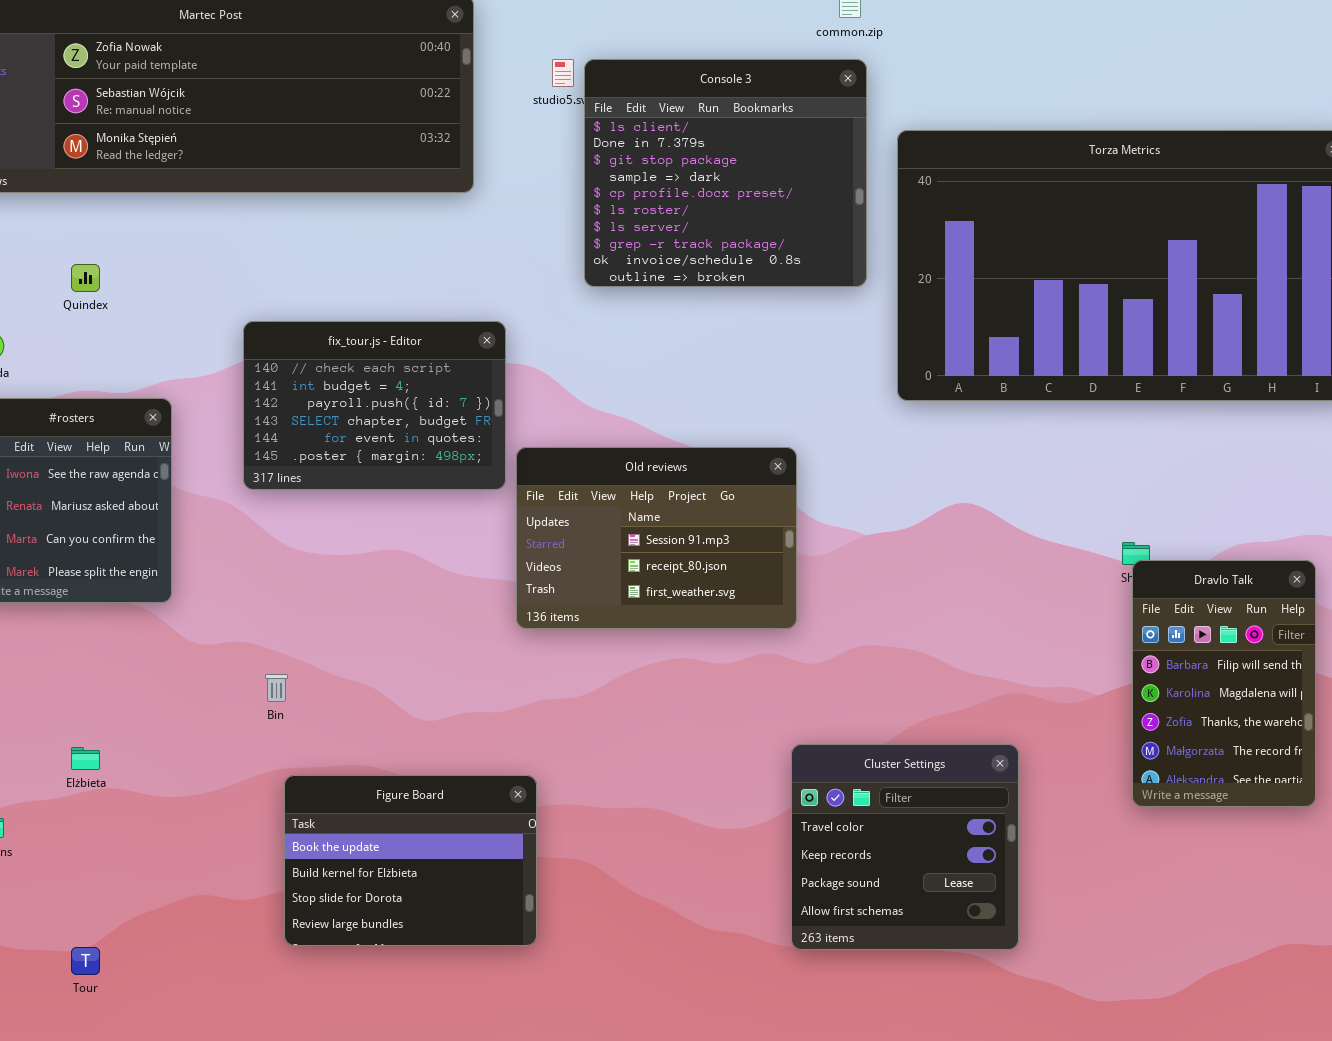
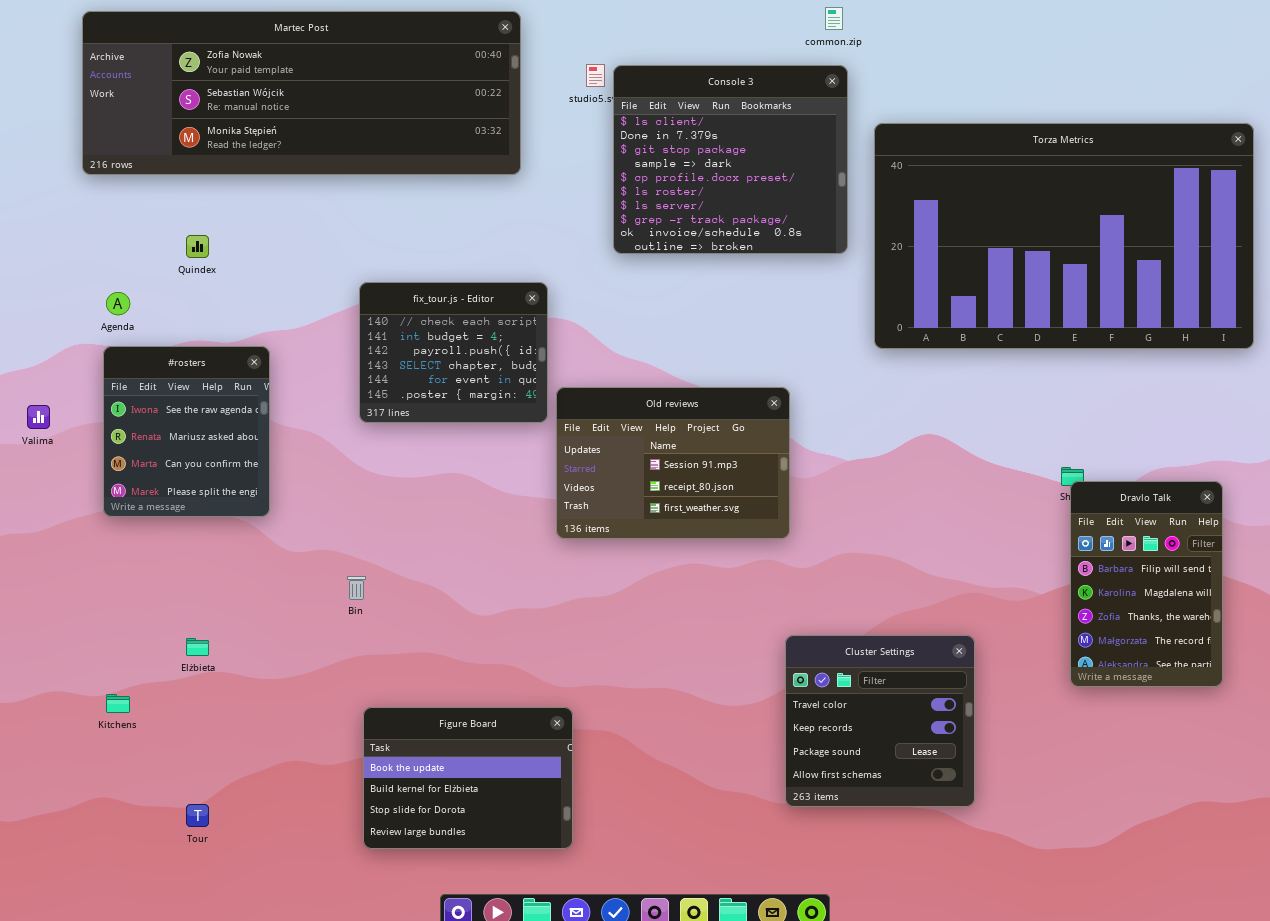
fix_tour.js - Editor: [243,321,506,490] -> [359,282,548,423], resized
Figure Board: [284,775,537,946] -> [363,707,573,849], moved

